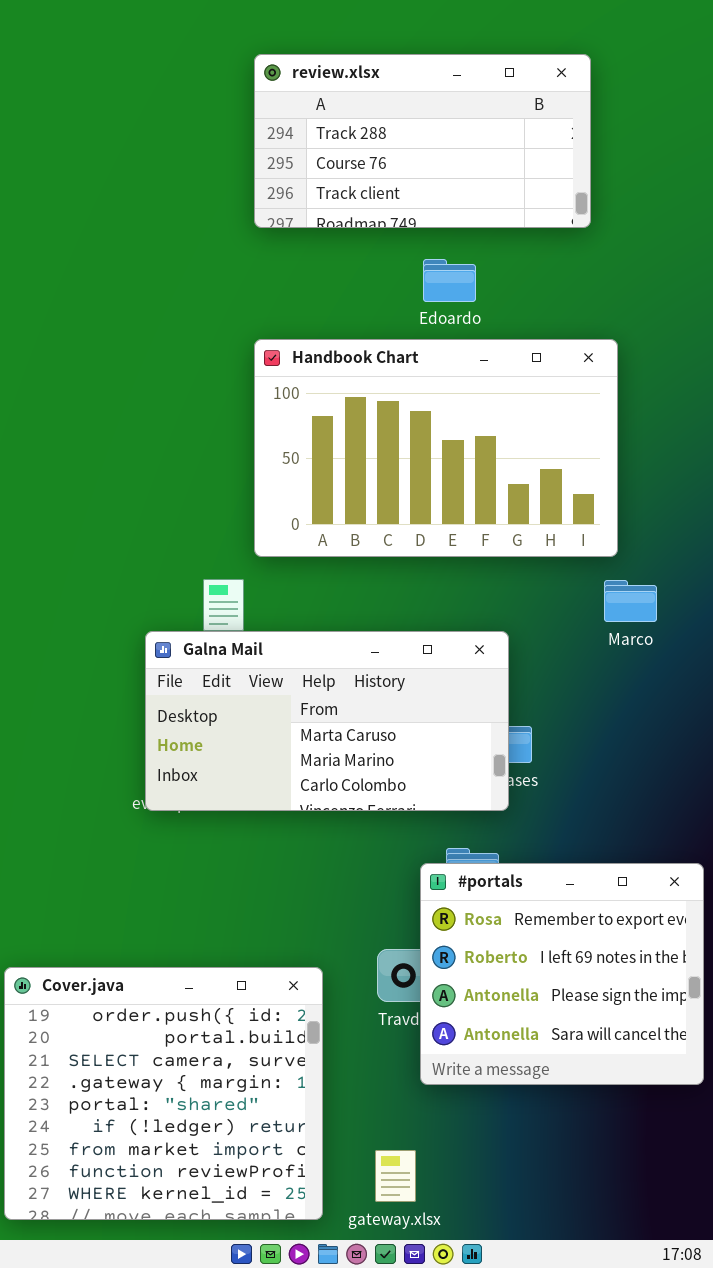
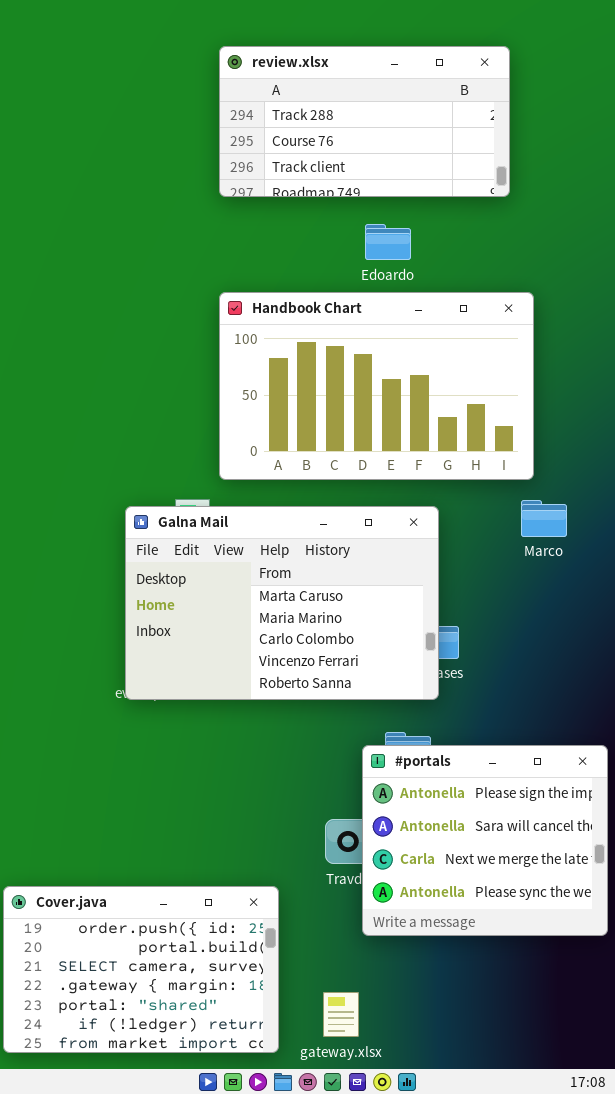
Galna Mail: [145,631,509,811] -> [125,506,439,700], resized
#portals: [420,863,704,1085] -> [362,745,608,936], scrolled down 2 rows
Cover.java: [4,967,323,1220] -> [3,886,279,1053], resized

